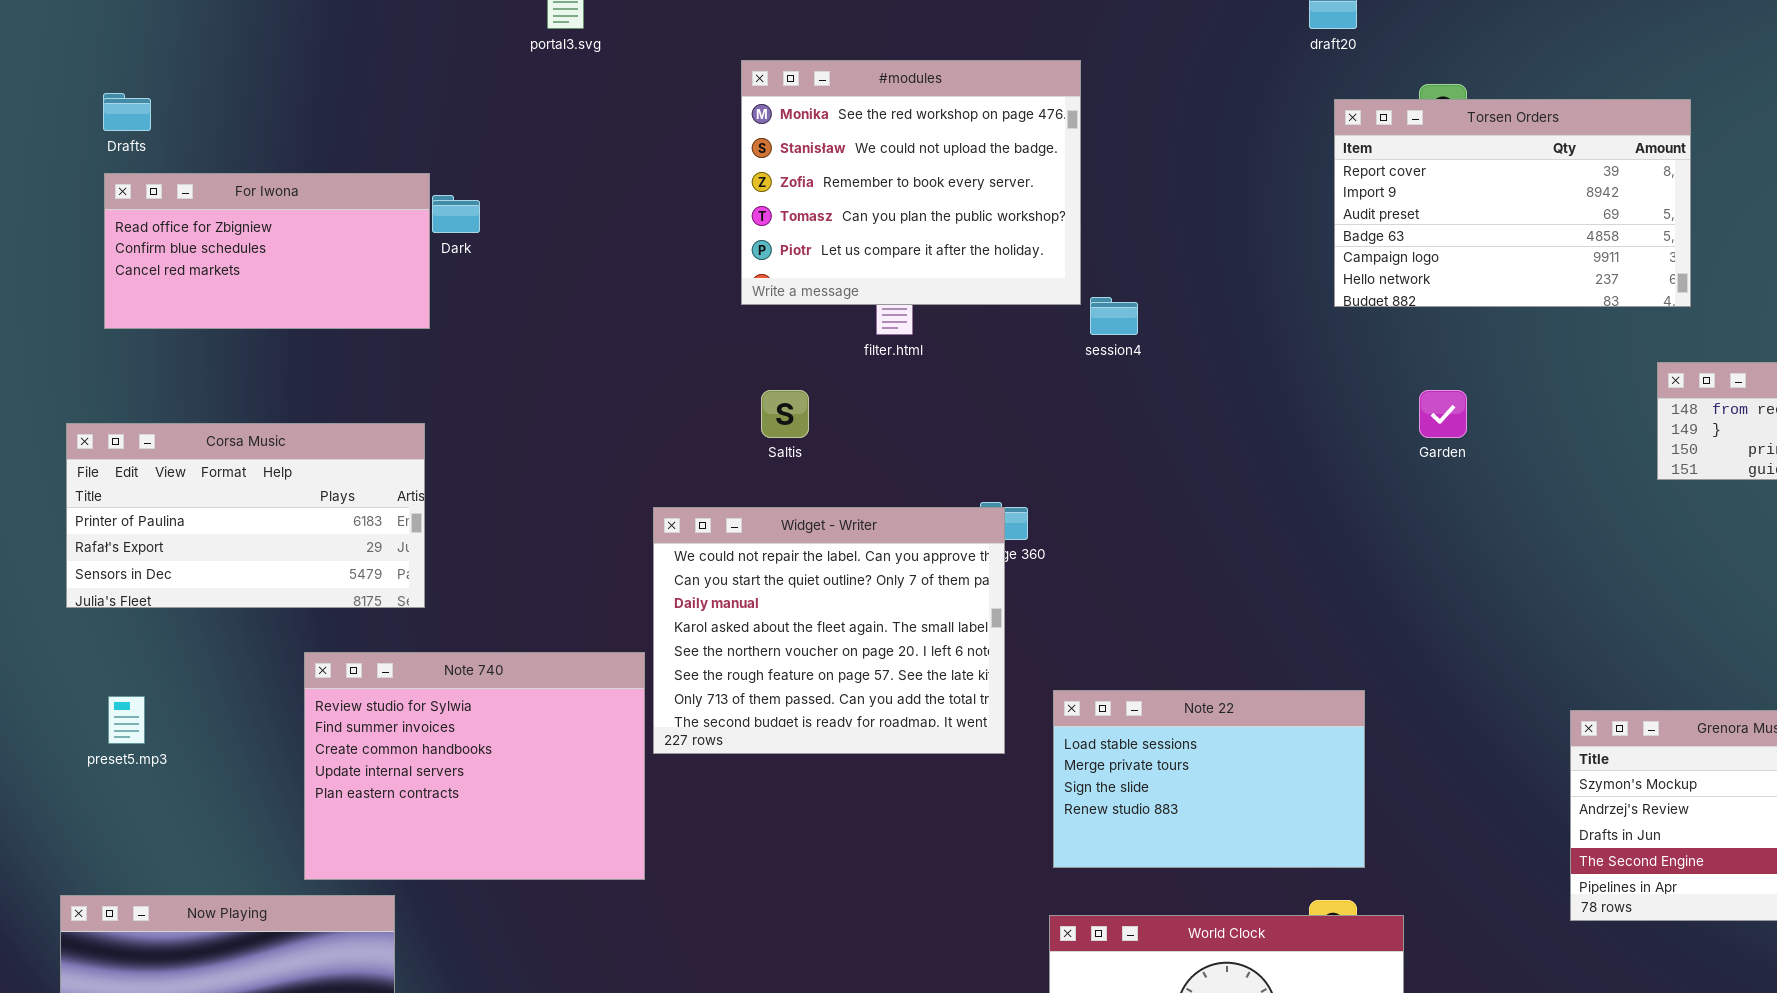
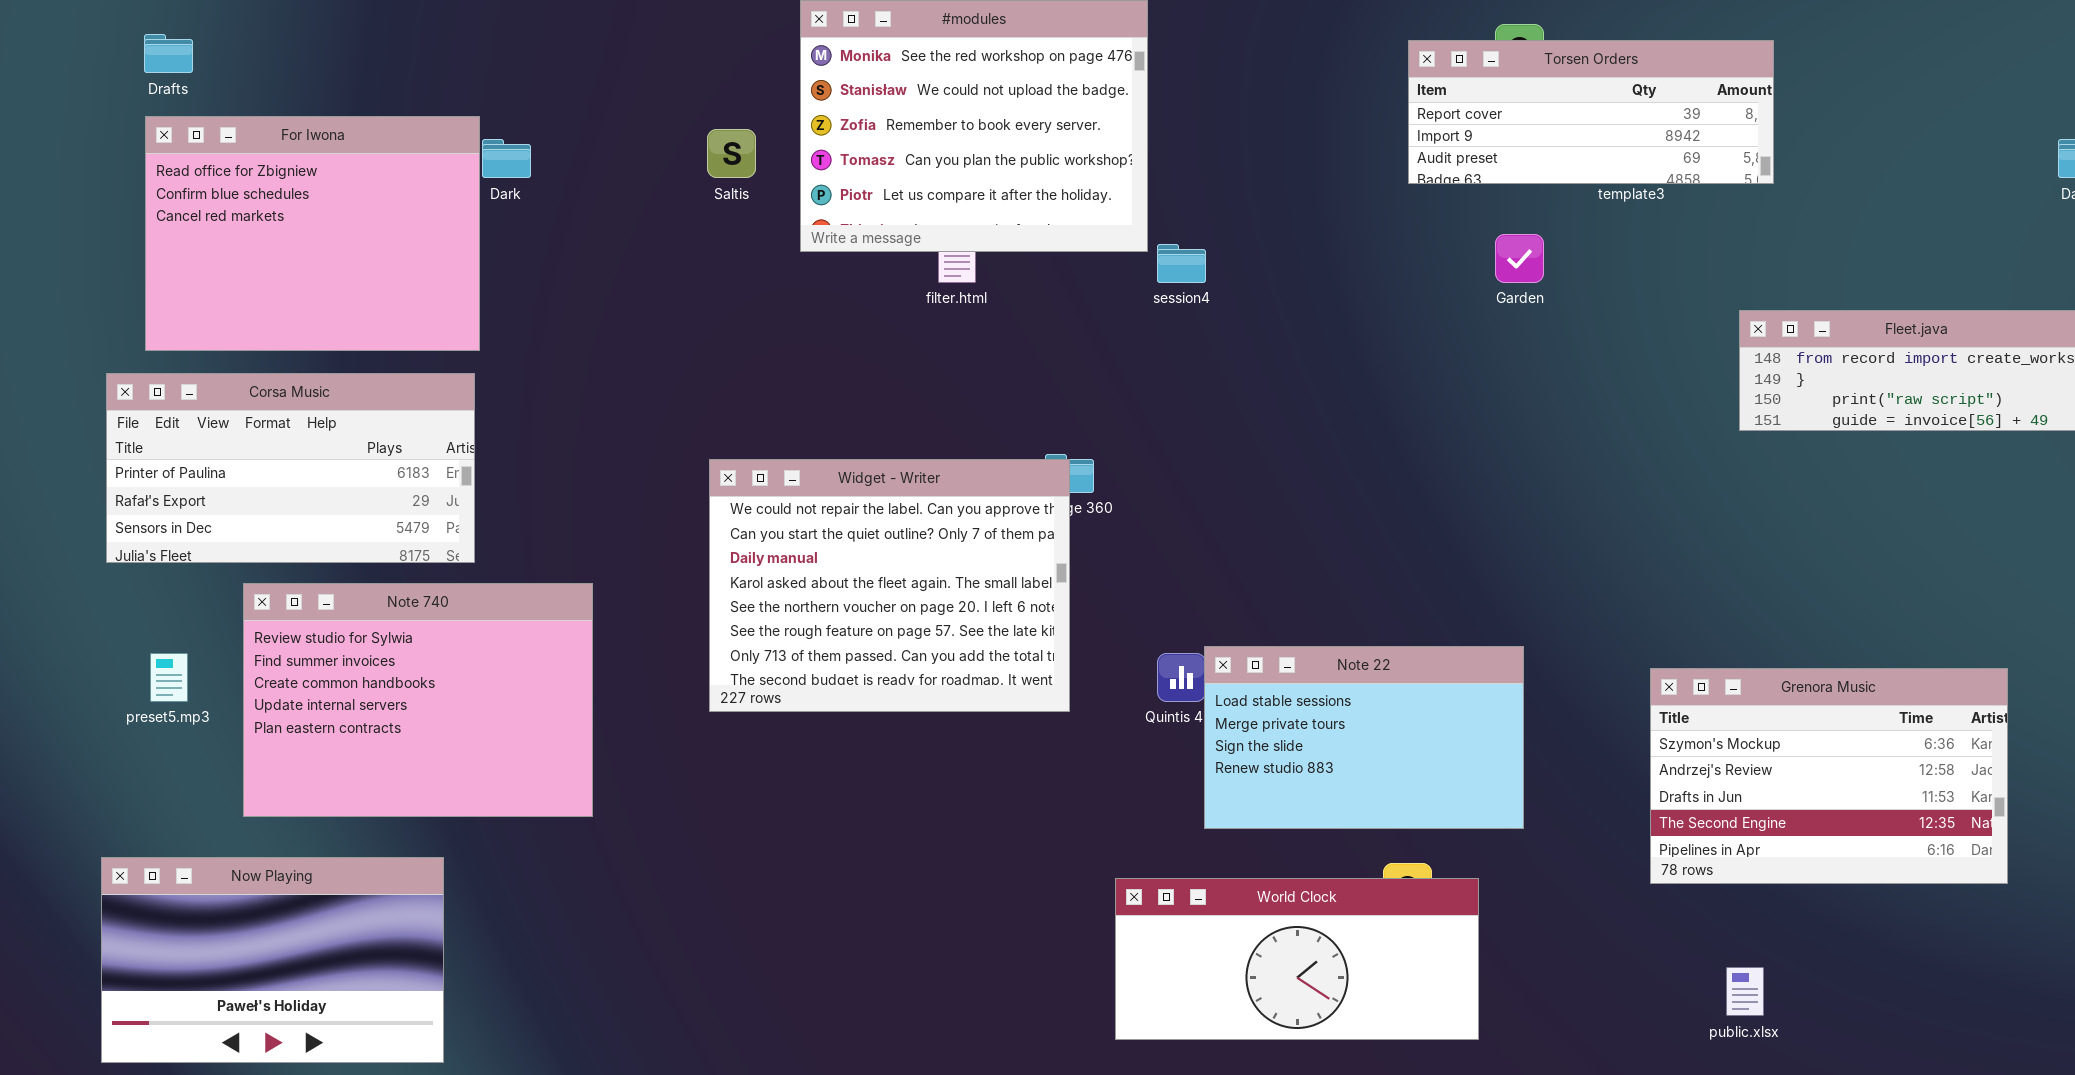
Torsen Orders: [1334,99,1691,307] -> [1408,40,1774,184], resized
For Iwona: [104,173,430,329] -> [145,116,480,351], resized
Saltis: [761,390,809,438] -> [707,129,756,178], moved
Garden: [1419,390,1467,438] -> [1495,234,1544,283], moved
Note 740: [304,652,645,880] -> [243,583,593,817], moved
Note 22: [1053,690,1365,868] -> [1204,646,1524,829], moved

